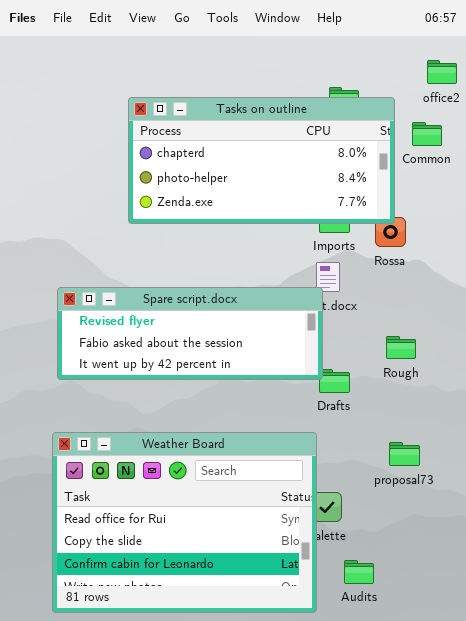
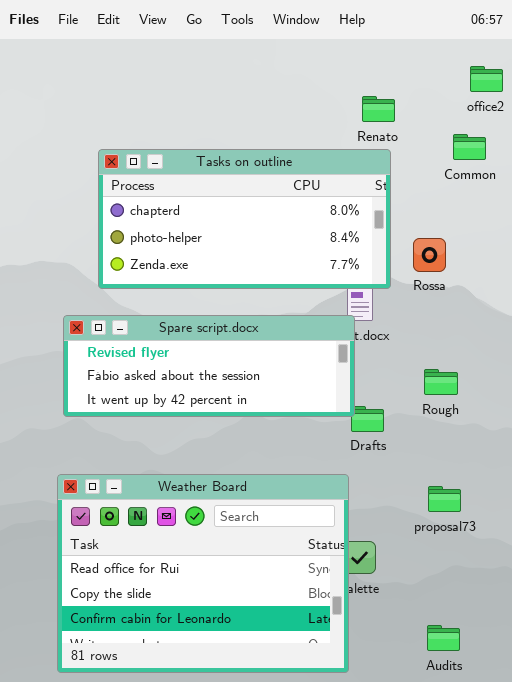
Tasks on outline: [128,97,395,224] -> [98,149,391,289], moved
Audits: [344,560,374,584] -> [427,625,460,651], moved

